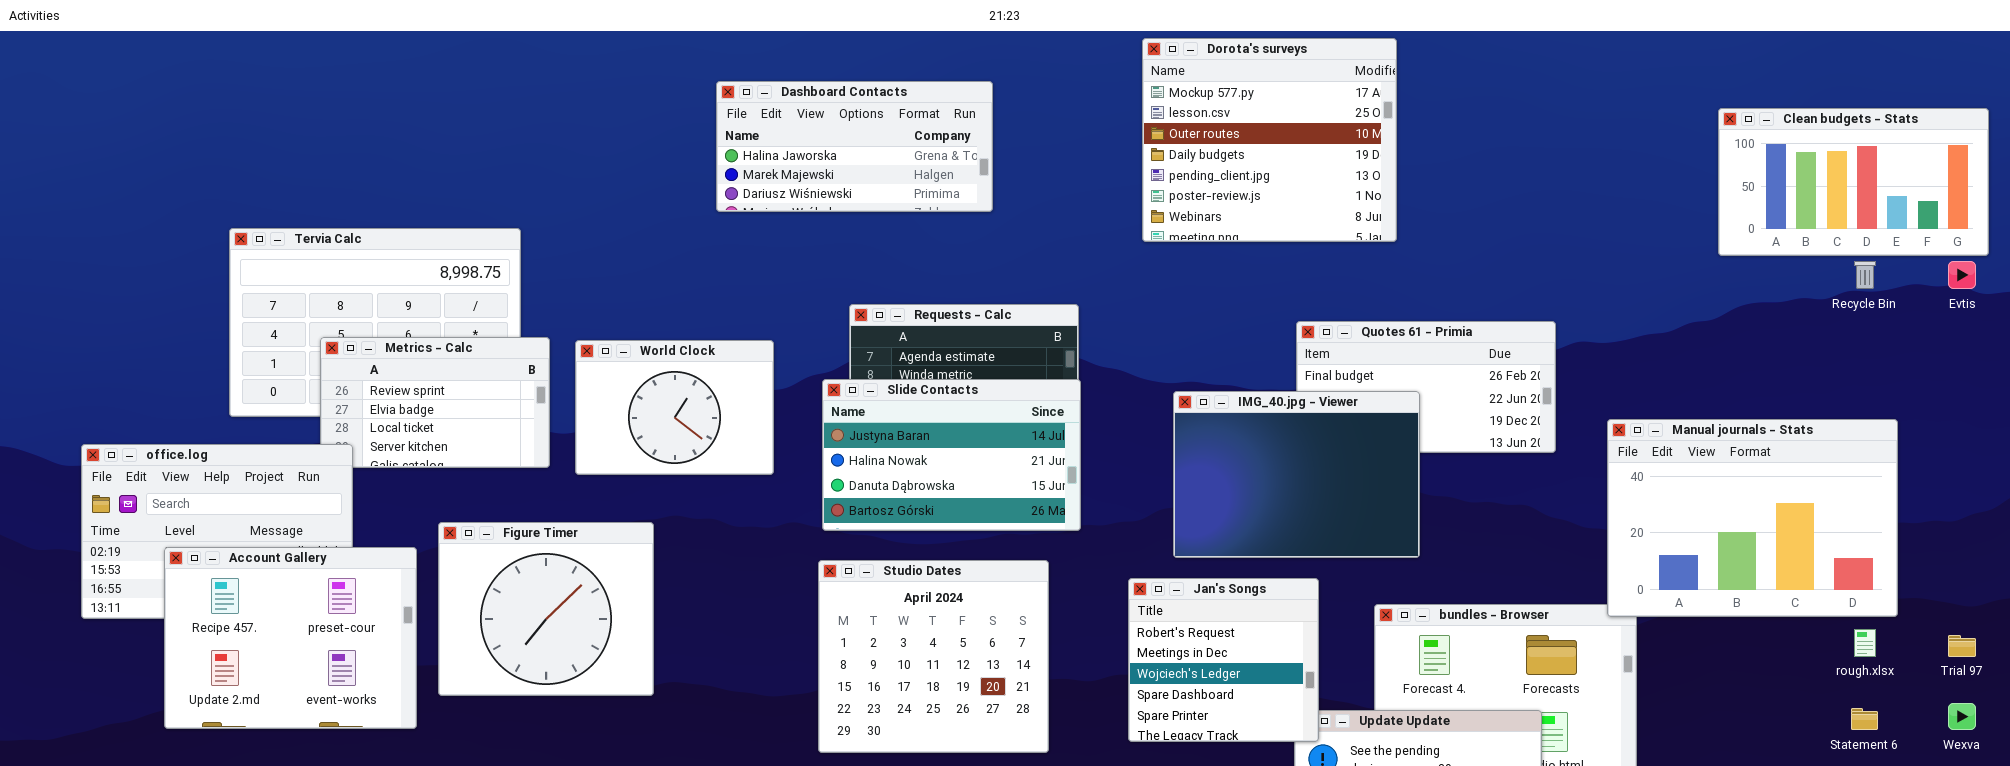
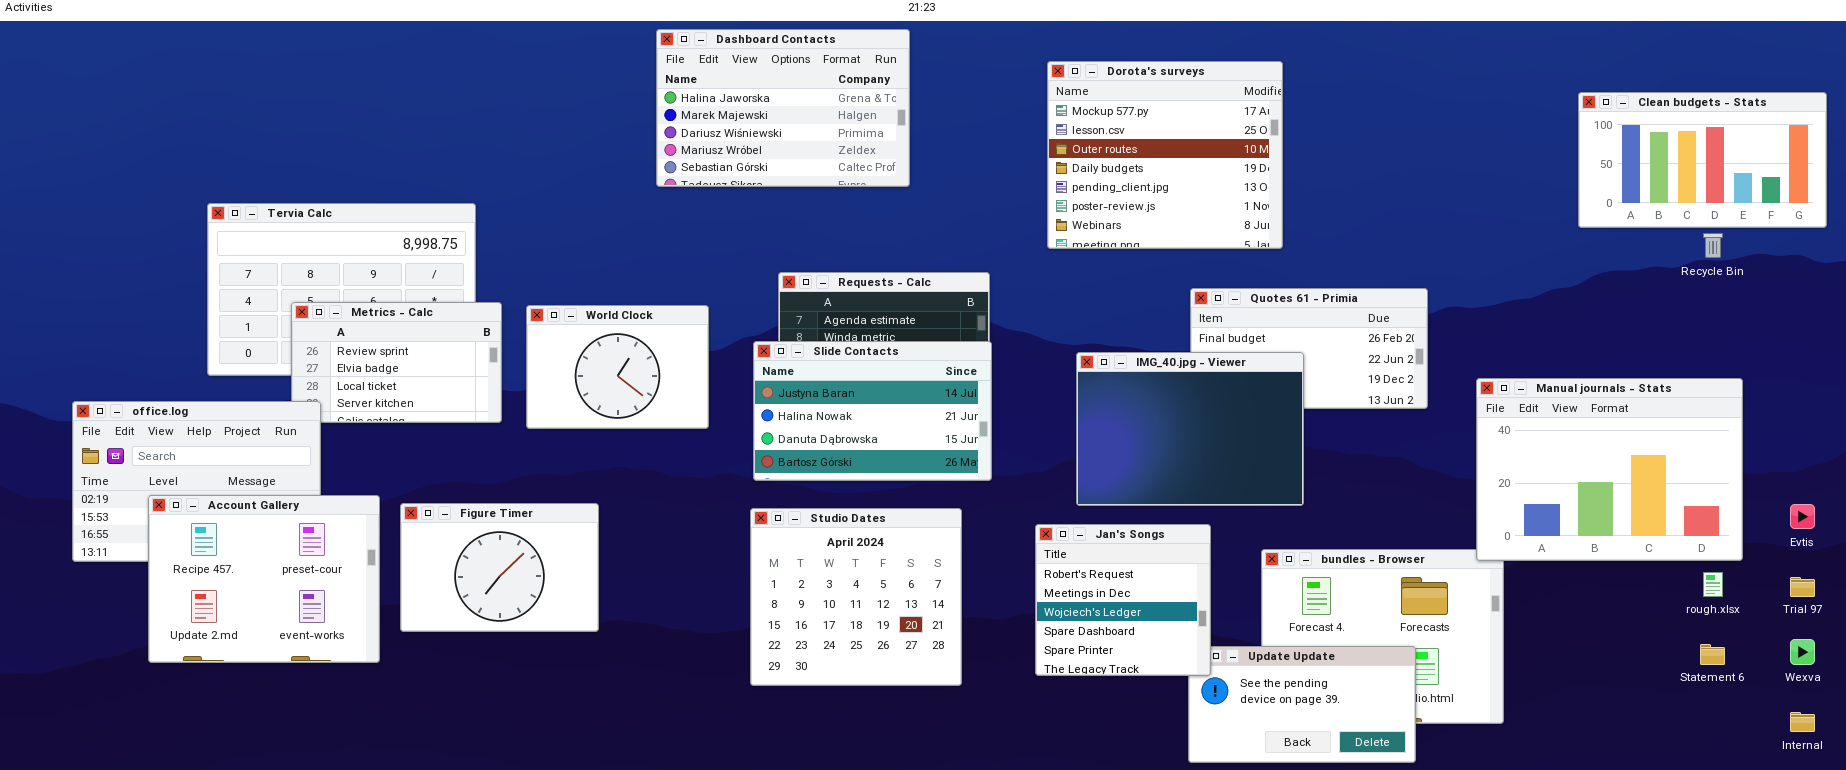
Dorota's surveys: [1142,38,1397,242] -> [1047,61,1283,249], moved
Dashboard Contacts: [716,81,993,212] -> [656,29,910,187], resized
Evtis: [1948,261,1976,289] -> [1790,504,1815,529], moved
Figure Timer: [438,522,654,696] -> [400,503,599,632], resized

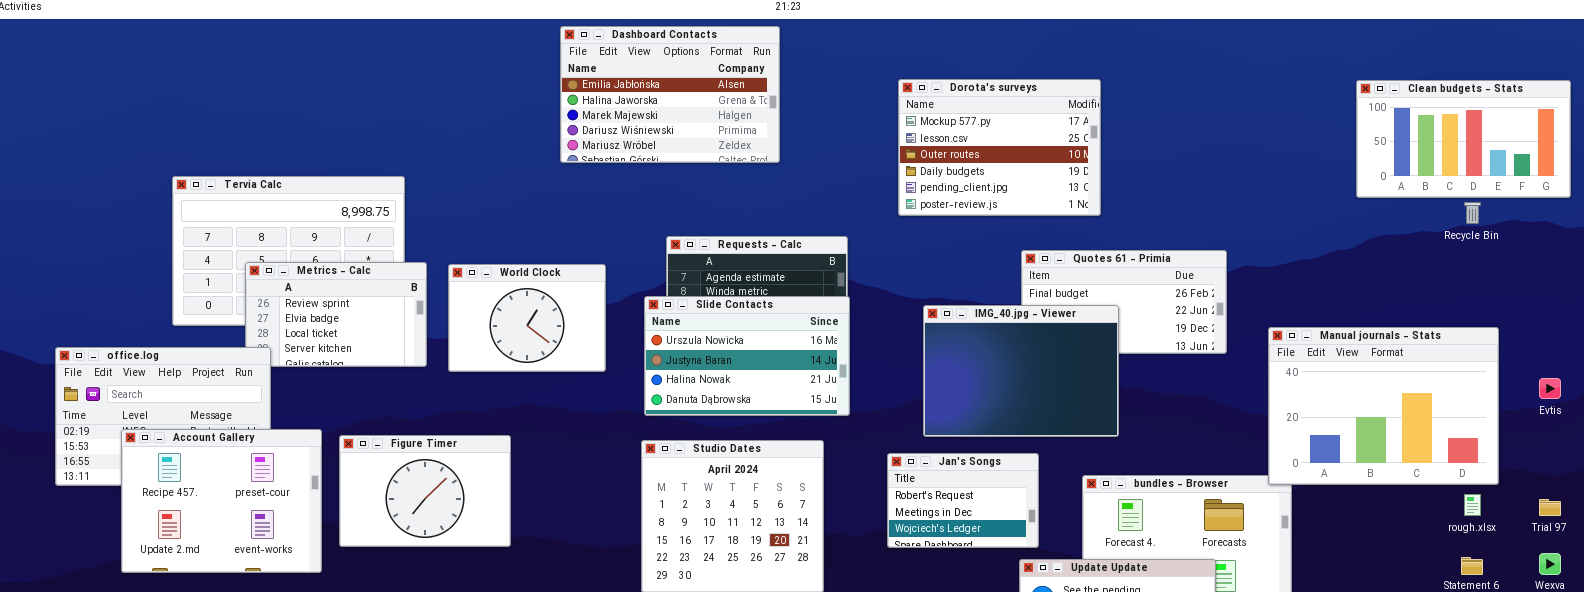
Dashboard Contacts: [656,29,910,187] -> [560,26,780,163], scrolled up 1 row
Dorota's surveys: [1047,61,1283,249] -> [898,79,1101,216], resized
Slide Contacts: [753,341,992,481] -> [644,296,850,416], scrolled up 1 row
Evtis: [1790,504,1815,529] -> [1539,378,1561,399], moved
Jan's Songs: [1035,524,1211,676] -> [887,453,1039,548], resized

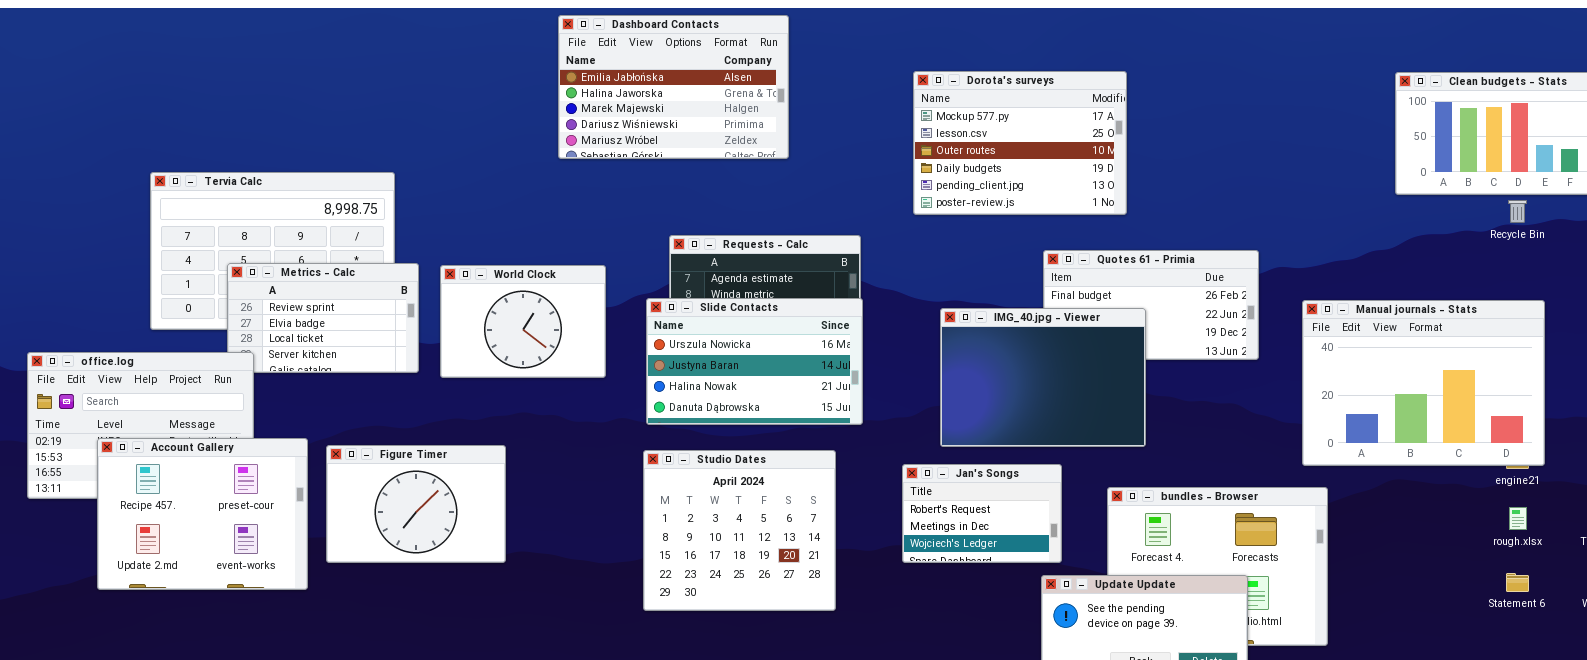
Manual journals - Stats: [1268,327,1499,485] -> [1302,300,1545,466], moved

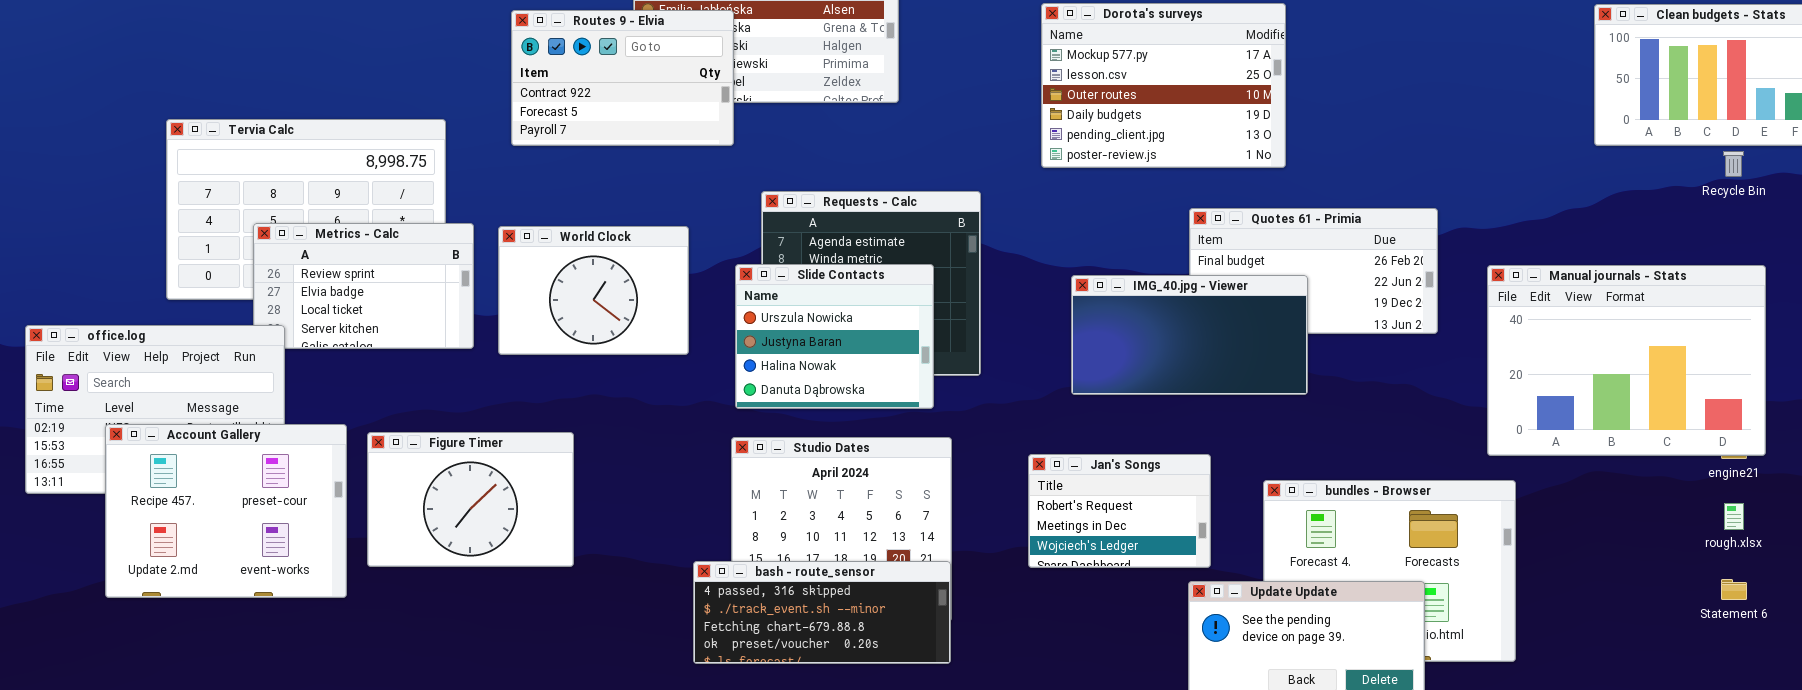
Routes 9 - Elvia: none -> [511,10,734,146], opened
Slide Contacts: [646,298,863,425] -> [735,264,934,409], resized
IMG_40.jpg - Viewer: [940,308,1146,447] -> [1071,275,1308,395], resized
bash - route_sensor: none -> [693,561,951,664], opened

